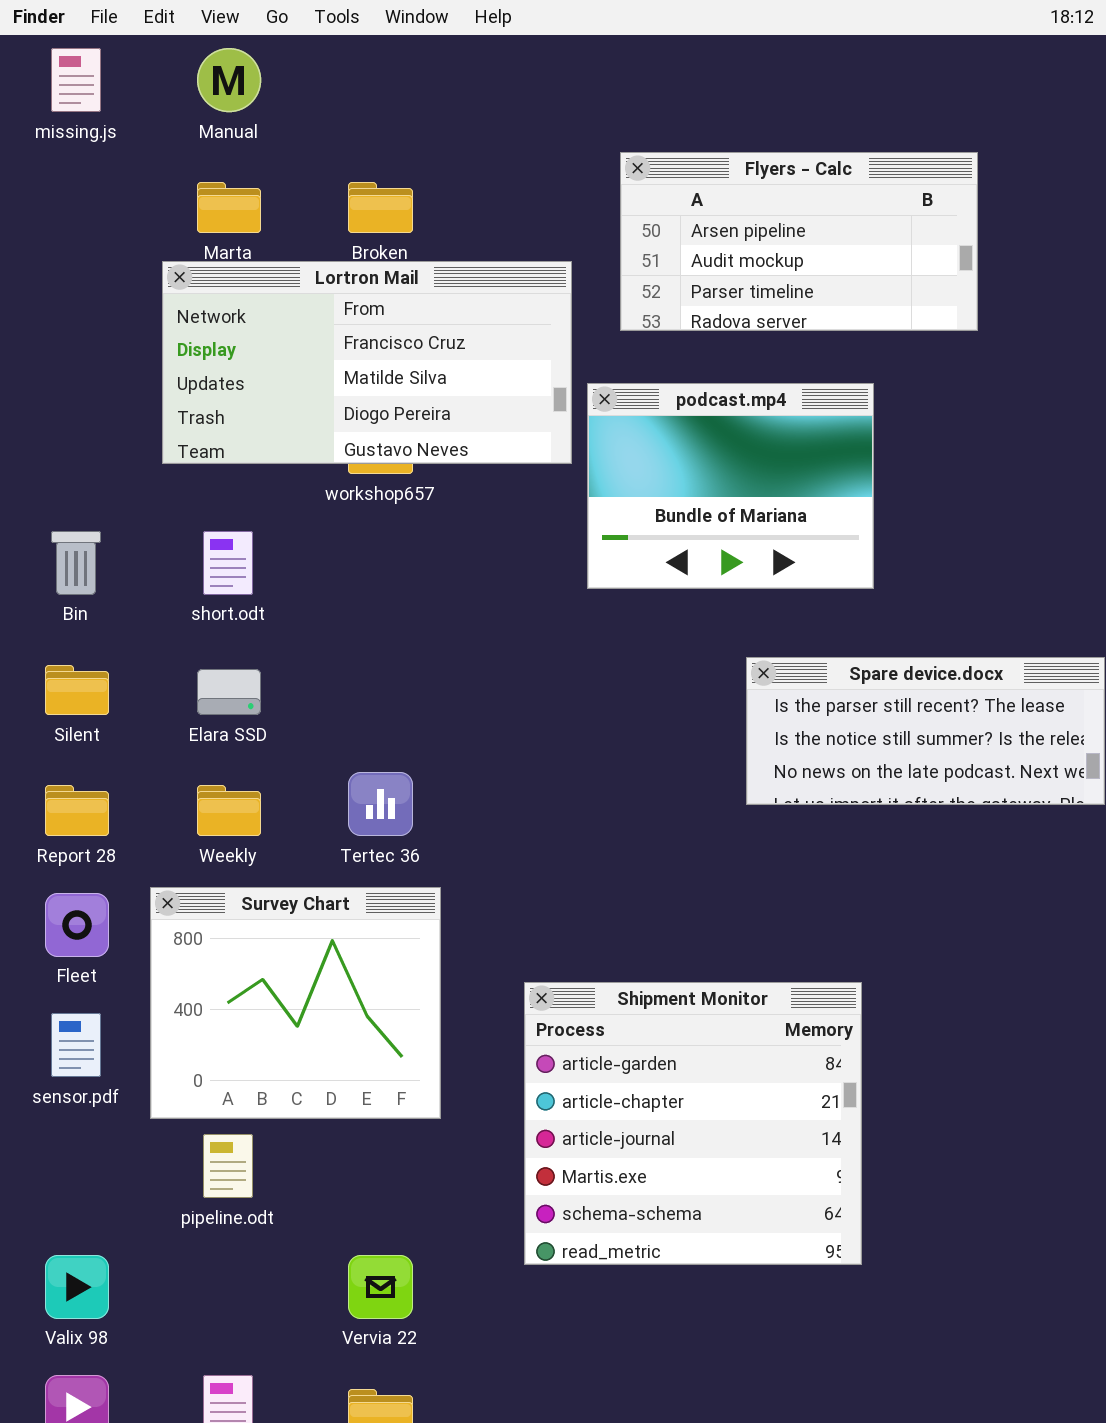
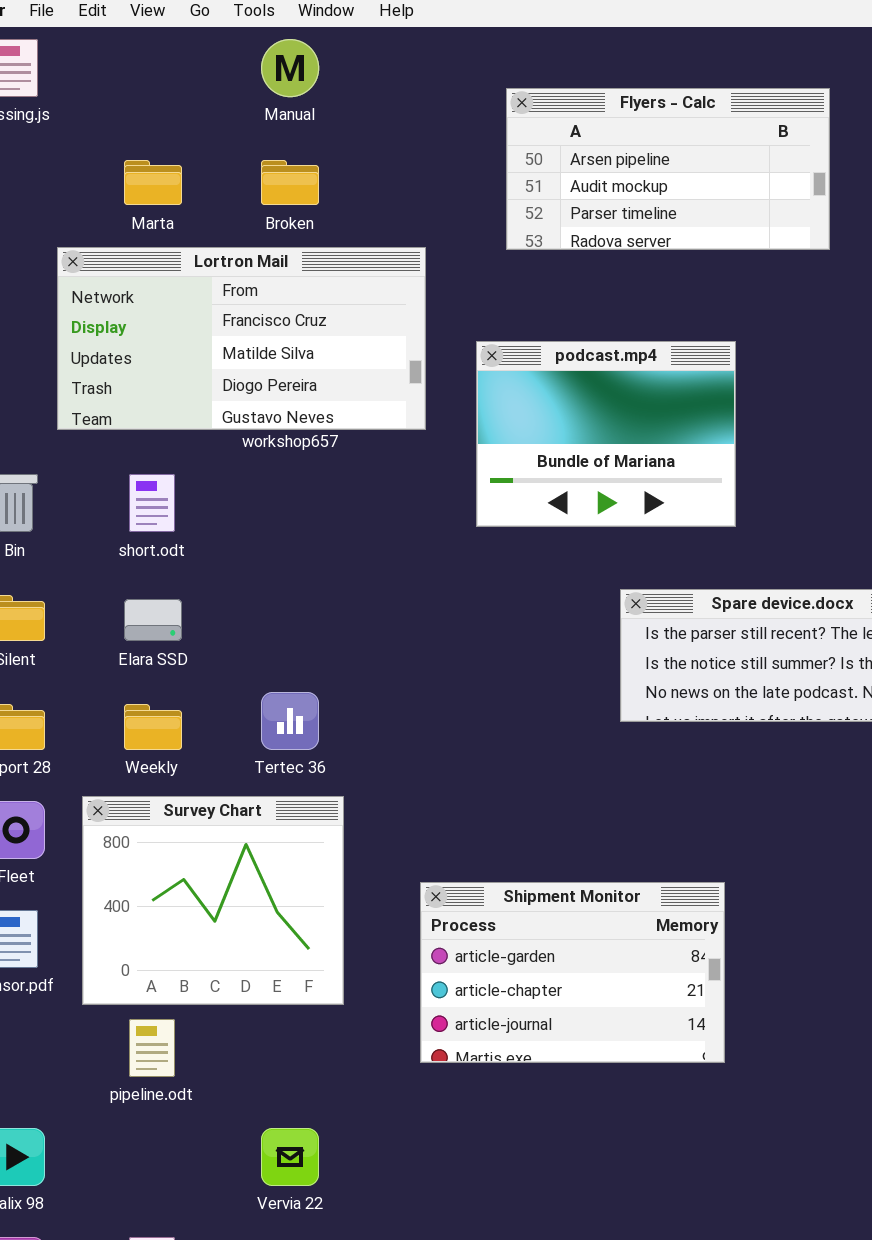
Manual: [197,48,261,112] -> [261,39,319,97], moved
Flyers - Calc: [620,152,978,331] -> [506,88,830,250], moved
Lortron Mail: [162,261,572,464] -> [57,247,426,430], moved
Shipment Monitor: [524,982,862,1265] -> [420,882,725,1063], resized

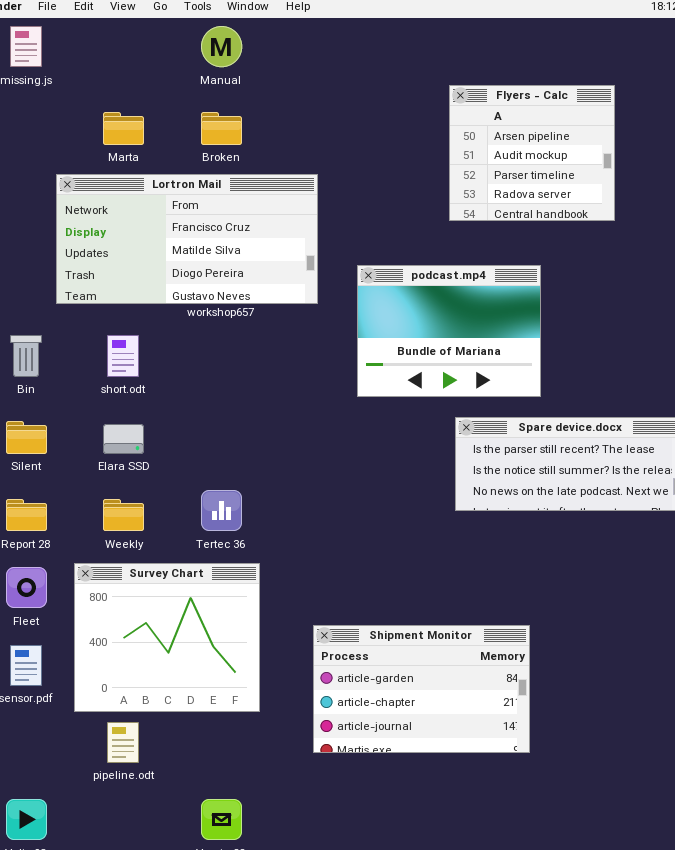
Flyers - Calc: [506,88,830,250] -> [449,85,615,221], moved, resized
podcast.mp4: [476,341,736,527] -> [357,265,541,397], moved

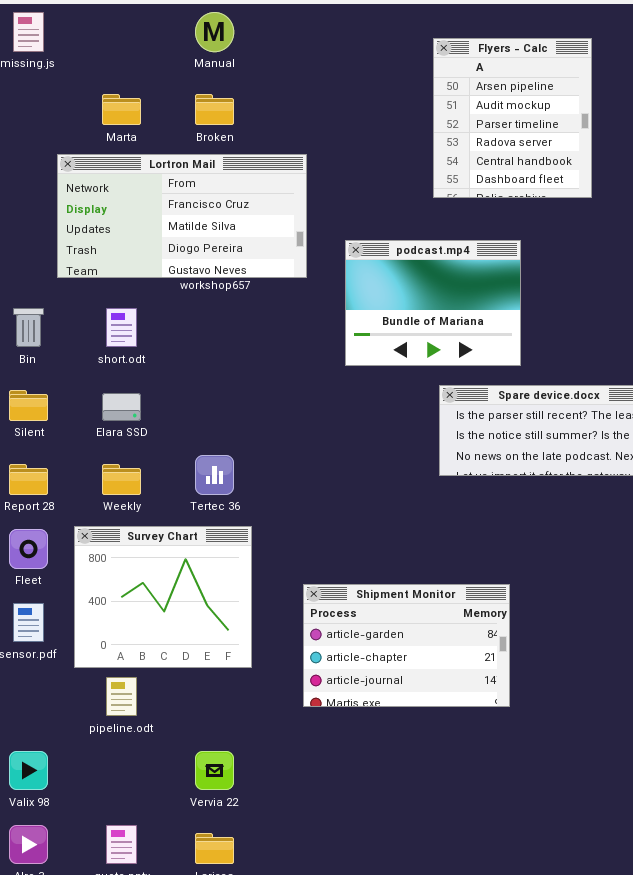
Flyers - Calc: [449,85,615,221] -> [433,38,592,198], resized

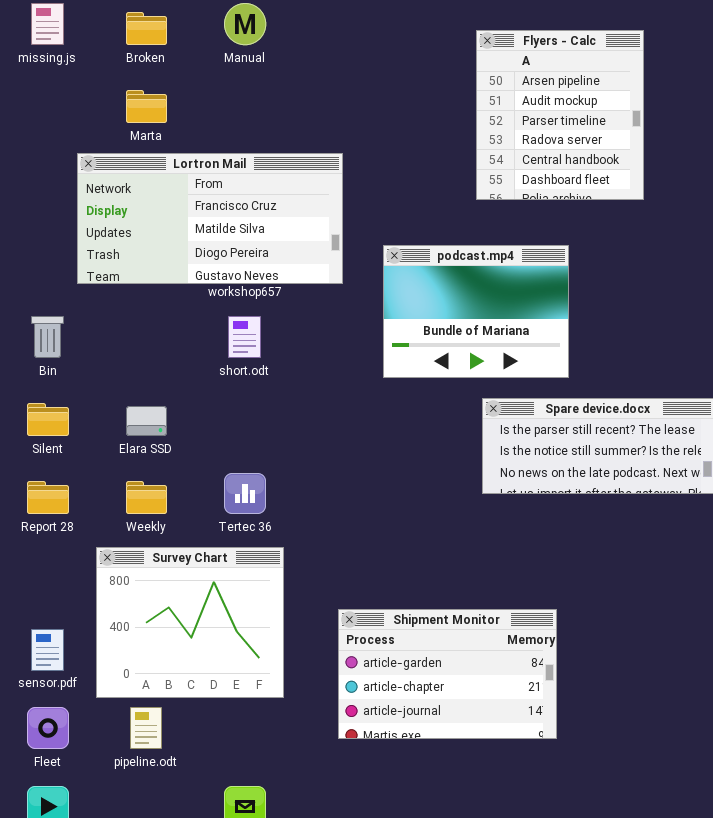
Broken: [195,94,234,125] -> [126,12,167,45], moved
short.odt: [106,308,137,347] -> [228,316,261,358], moved
Fleet: [9,529,48,569] -> [27,707,69,749], moved

